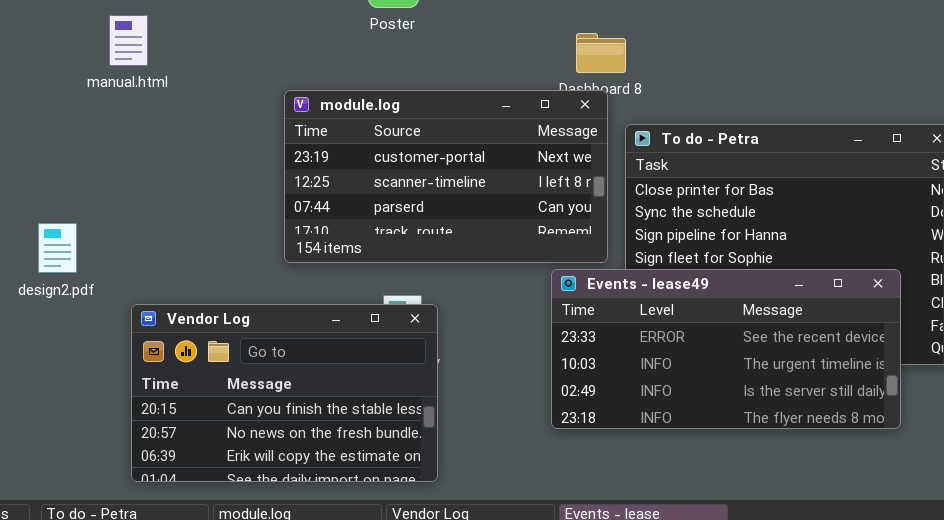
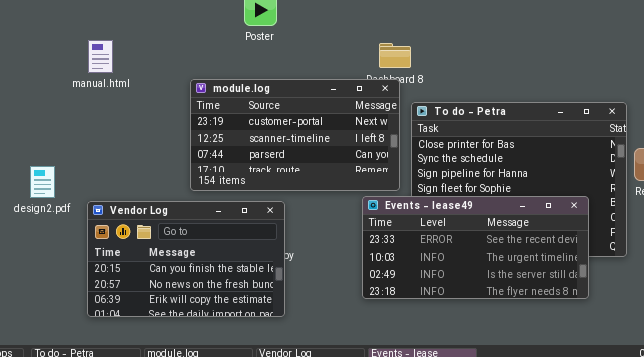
manual.html: [109,15,148,66] -> [88,40,113,73], moved
Vendor Log: [131,304,438,482] -> [87,201,285,317], moved

